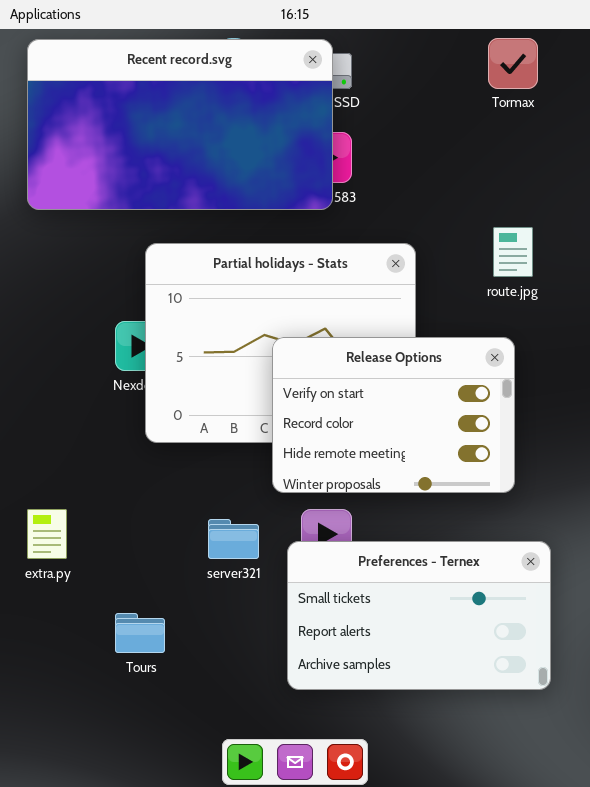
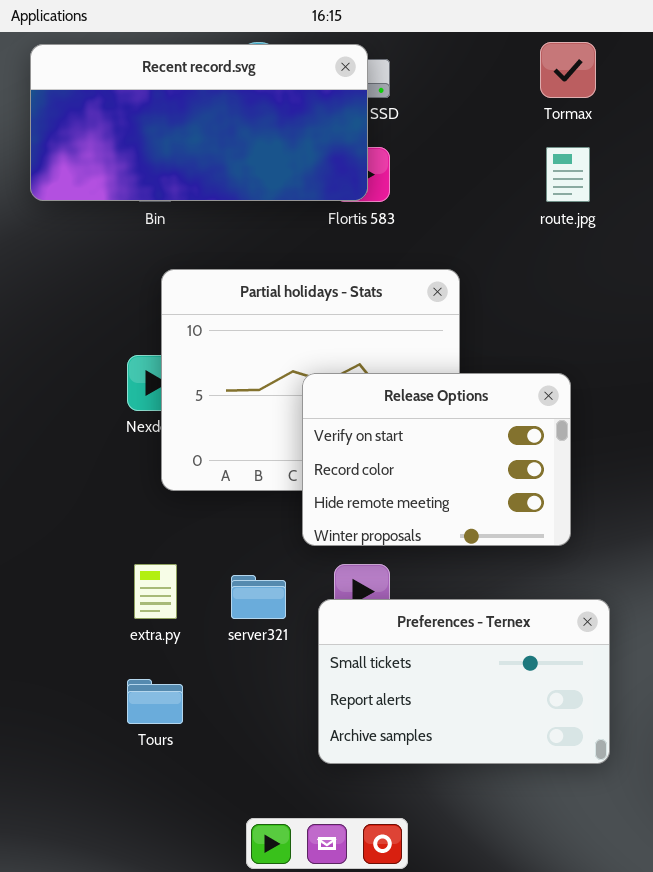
Recent record.svg: [27,39,333,210] -> [30,44,368,201], resized
route.jpg: [493,227,533,277] -> [546,147,590,202], moved
extra.py: [27,509,67,559] -> [134,564,177,619], moved

